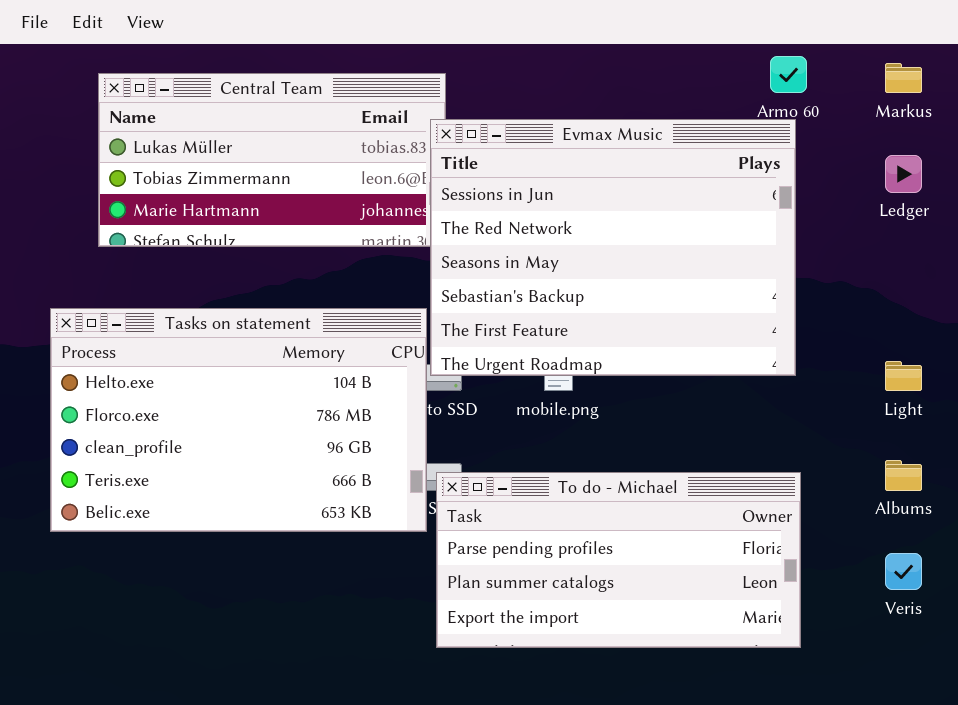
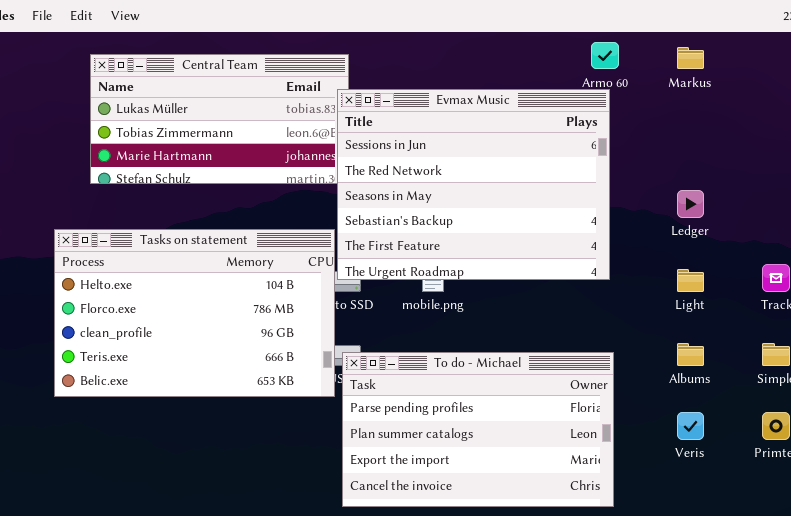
Ledger: [885,155,922,193] -> [677,190,704,218], moved
To do - Michael: [436,472,801,648] -> [342,352,614,507], resized

